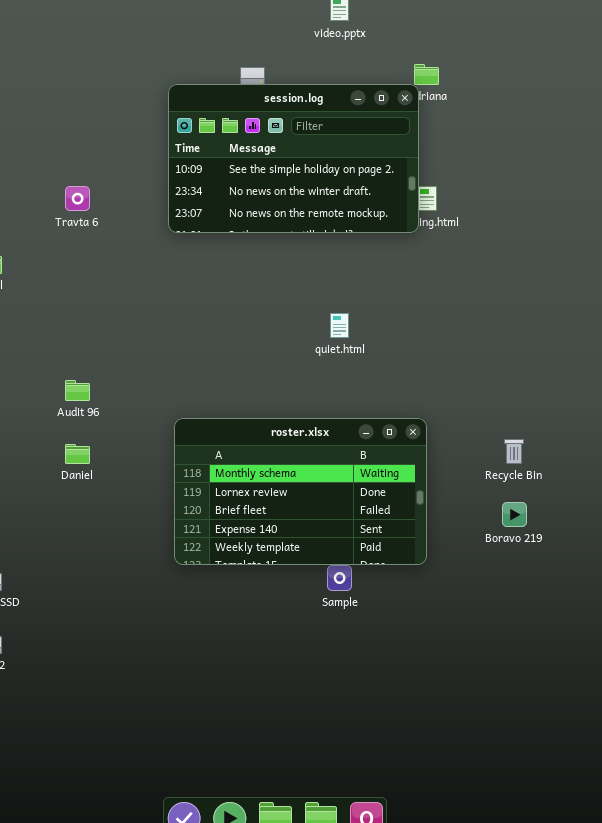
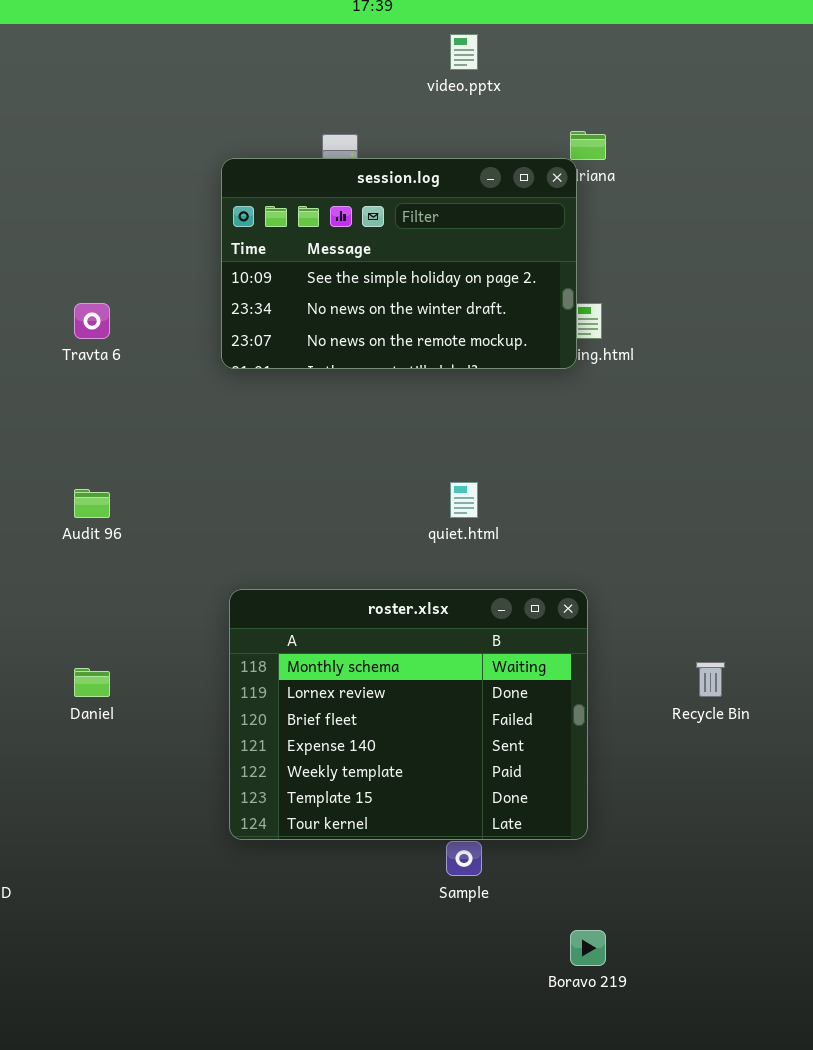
Audit 96: [65,380,90,401] -> [74,489,110,518], moved
roster.xlsx: [174,418,427,565] -> [229,589,588,840], resized
Boravo 219: [502,502,527,527] -> [570,930,606,966], moved

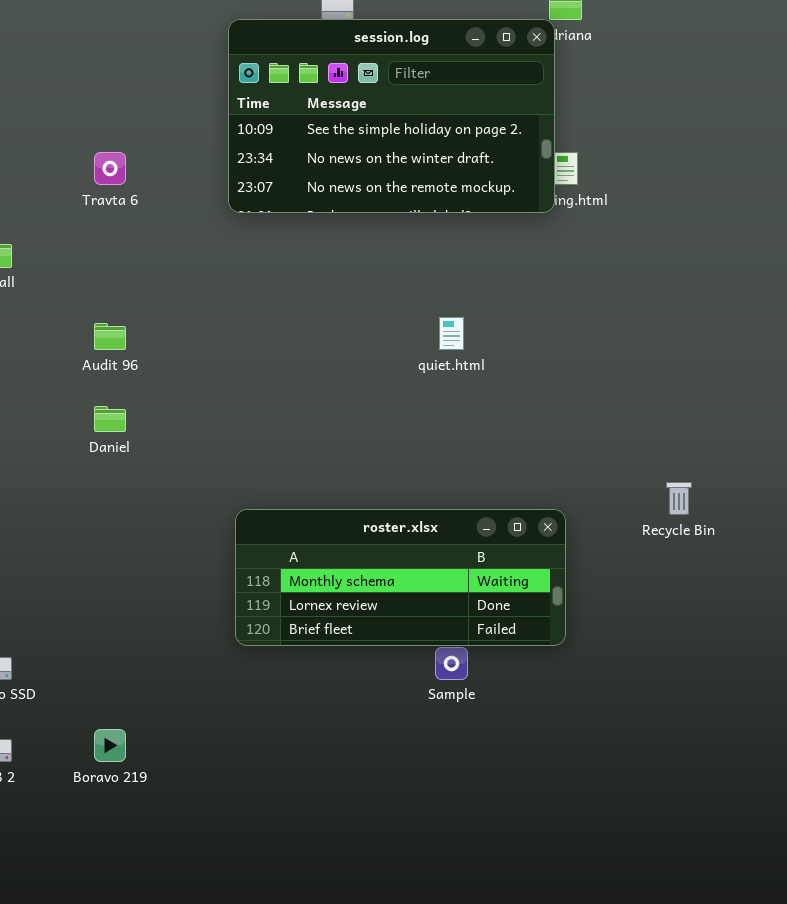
roster.xlsx: [229,589,588,840] -> [235,509,566,646], resized
Daniel: [74,668,110,697] -> [94,406,126,432], moved
Boravo 219: [570,930,606,966] -> [94,729,126,762], moved

